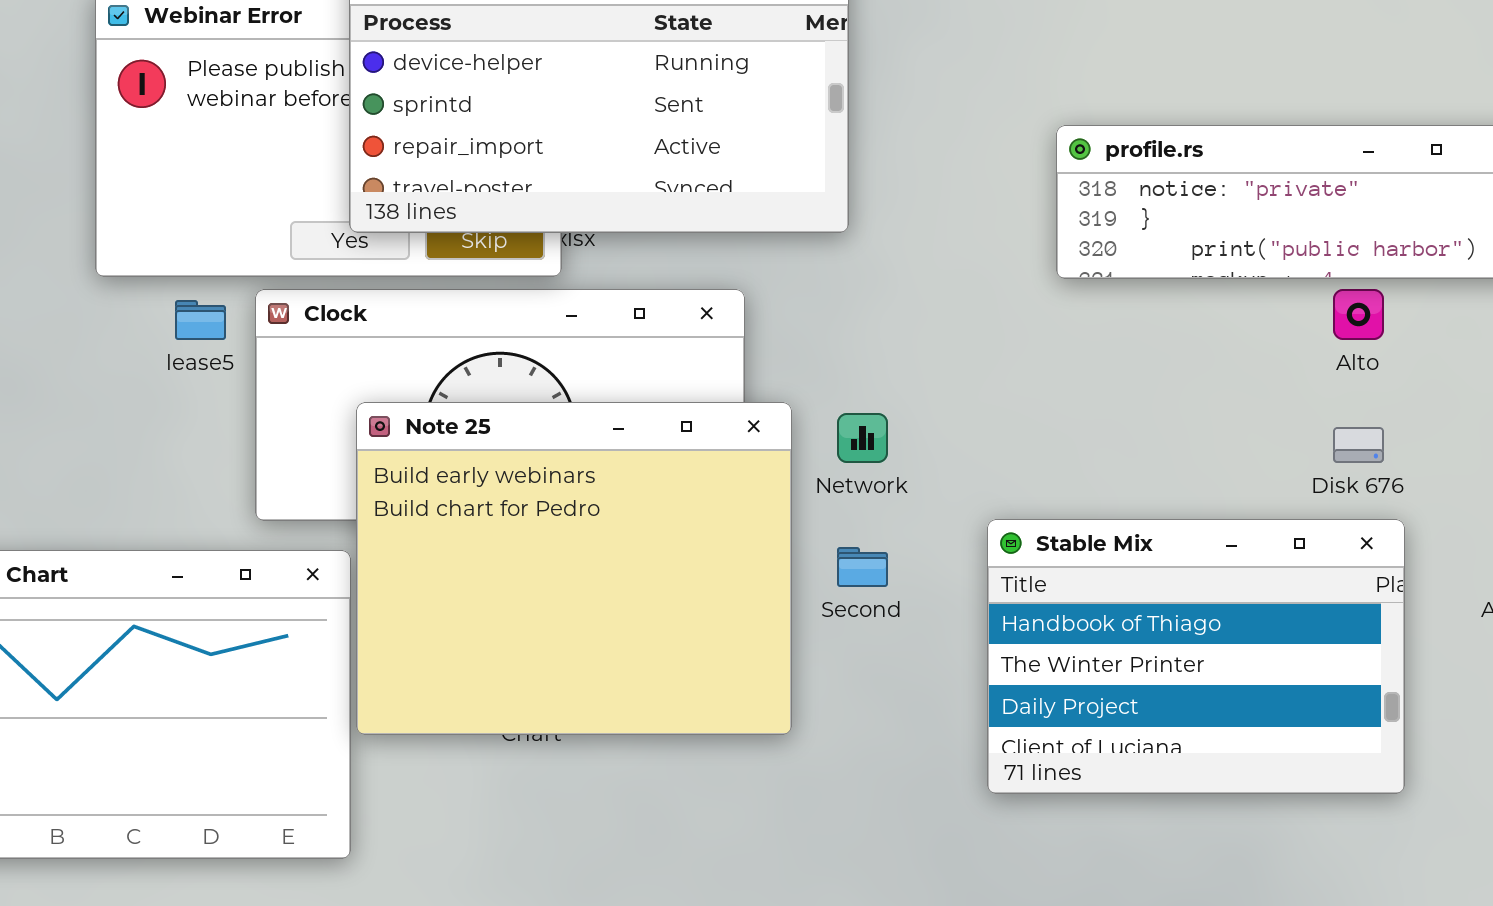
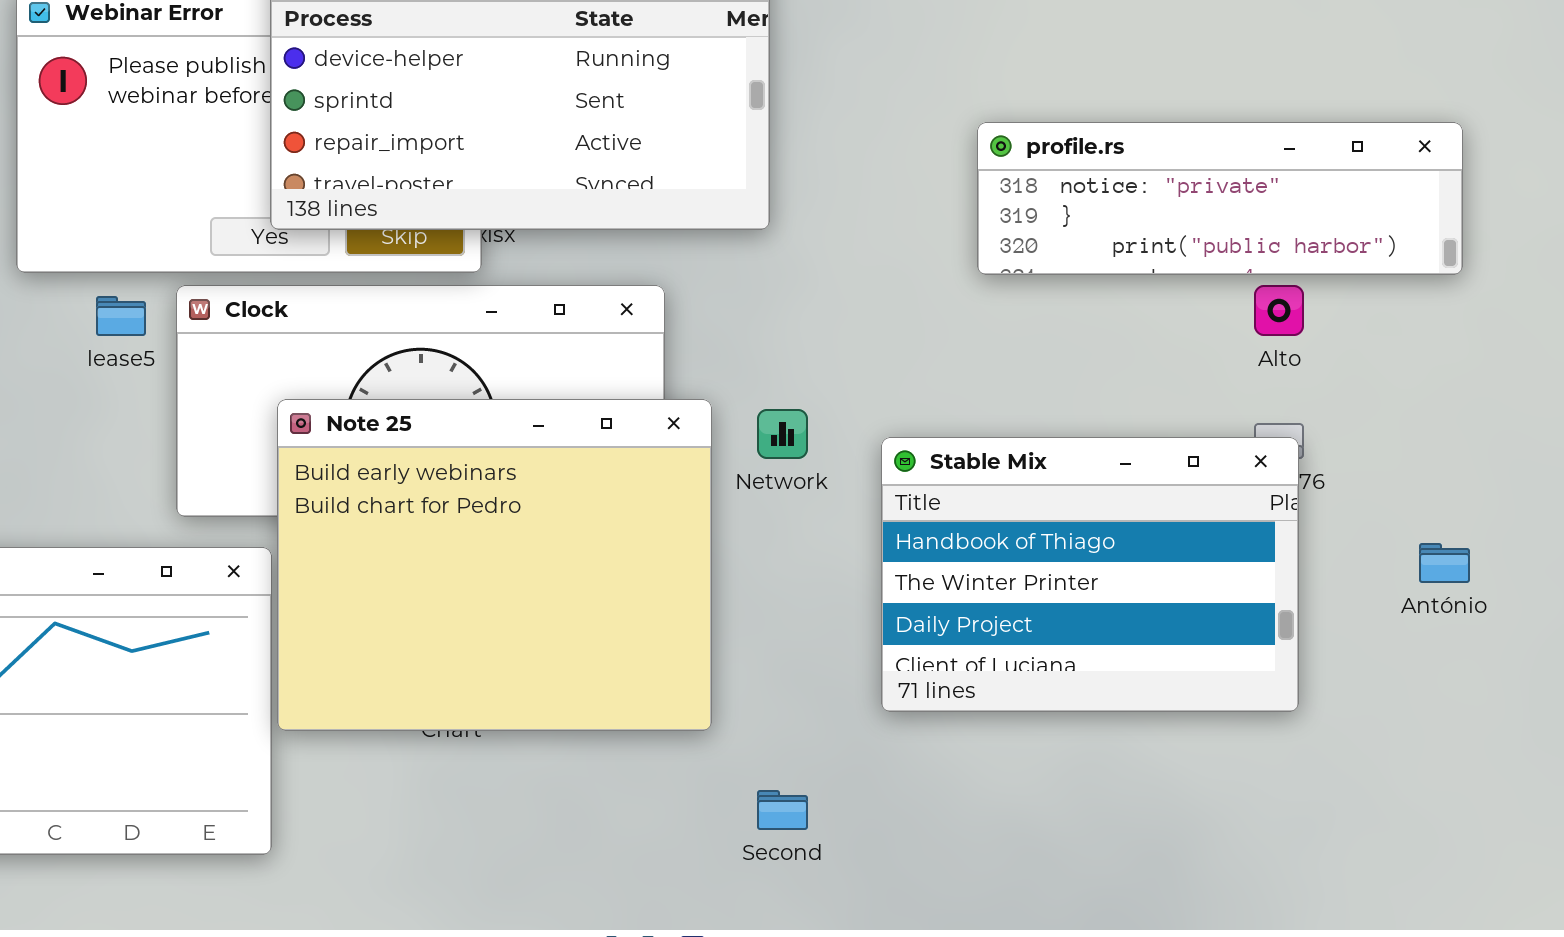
Stable Mix: [987,519,1405,794] -> [881,437,1299,712], moved
Second: [837,547,888,587] -> [757,790,808,830], moved

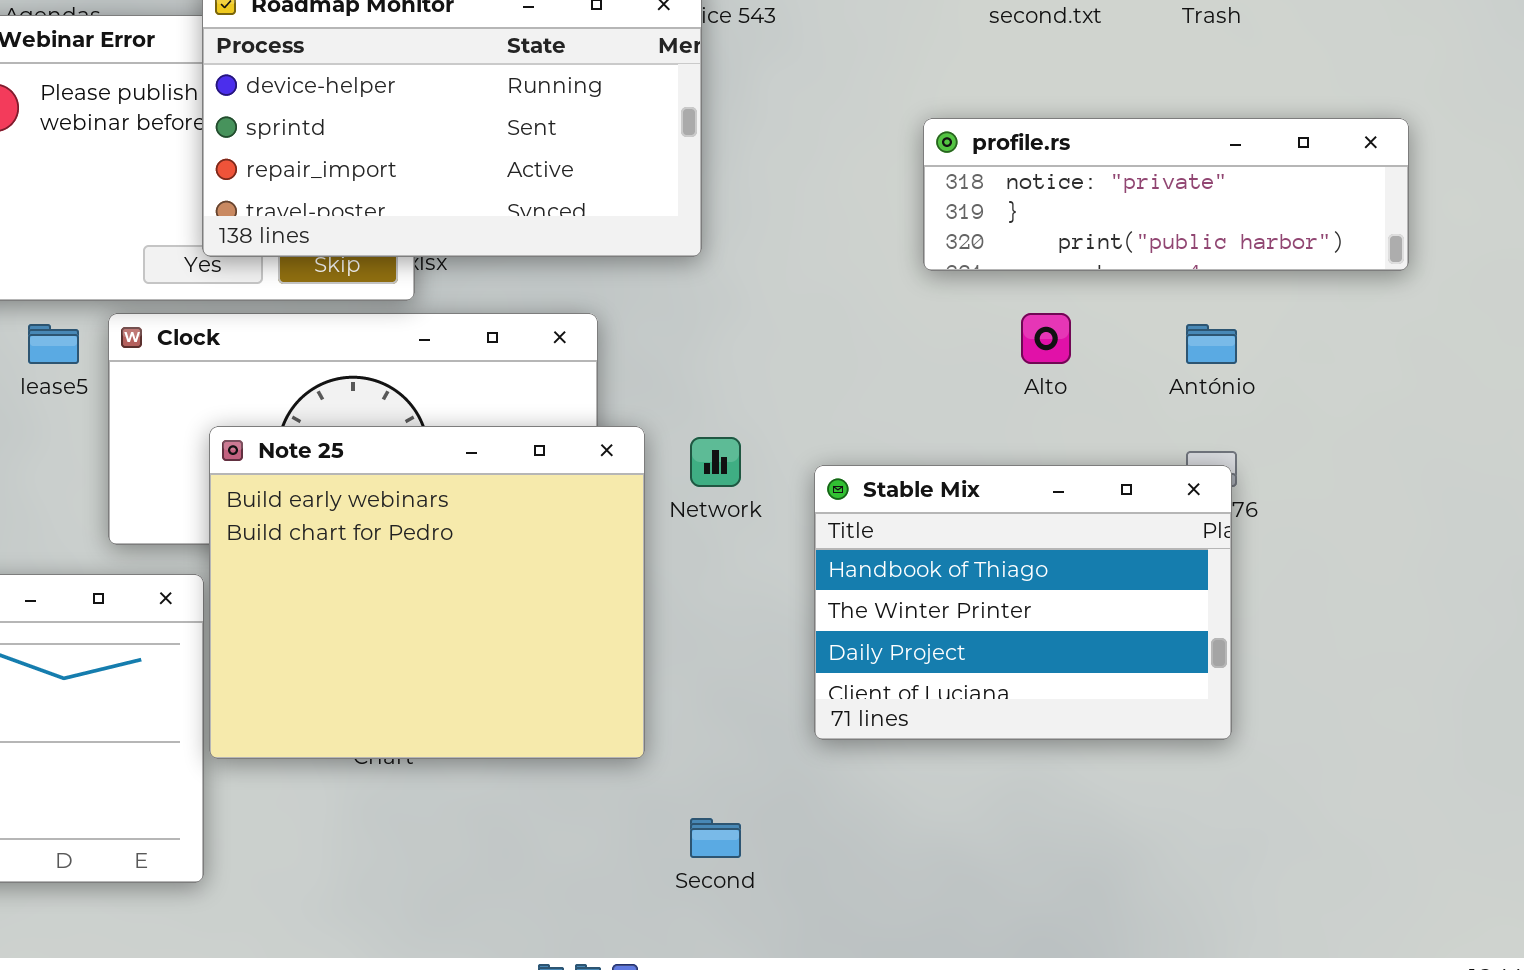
profile.rs: [977,122,1463,275] -> [923,118,1409,271], moved
Alto: [1254,285,1304,336] -> [1021,313,1071,364], moved
António: [1419,543,1470,583] -> [1186,324,1237,364], moved

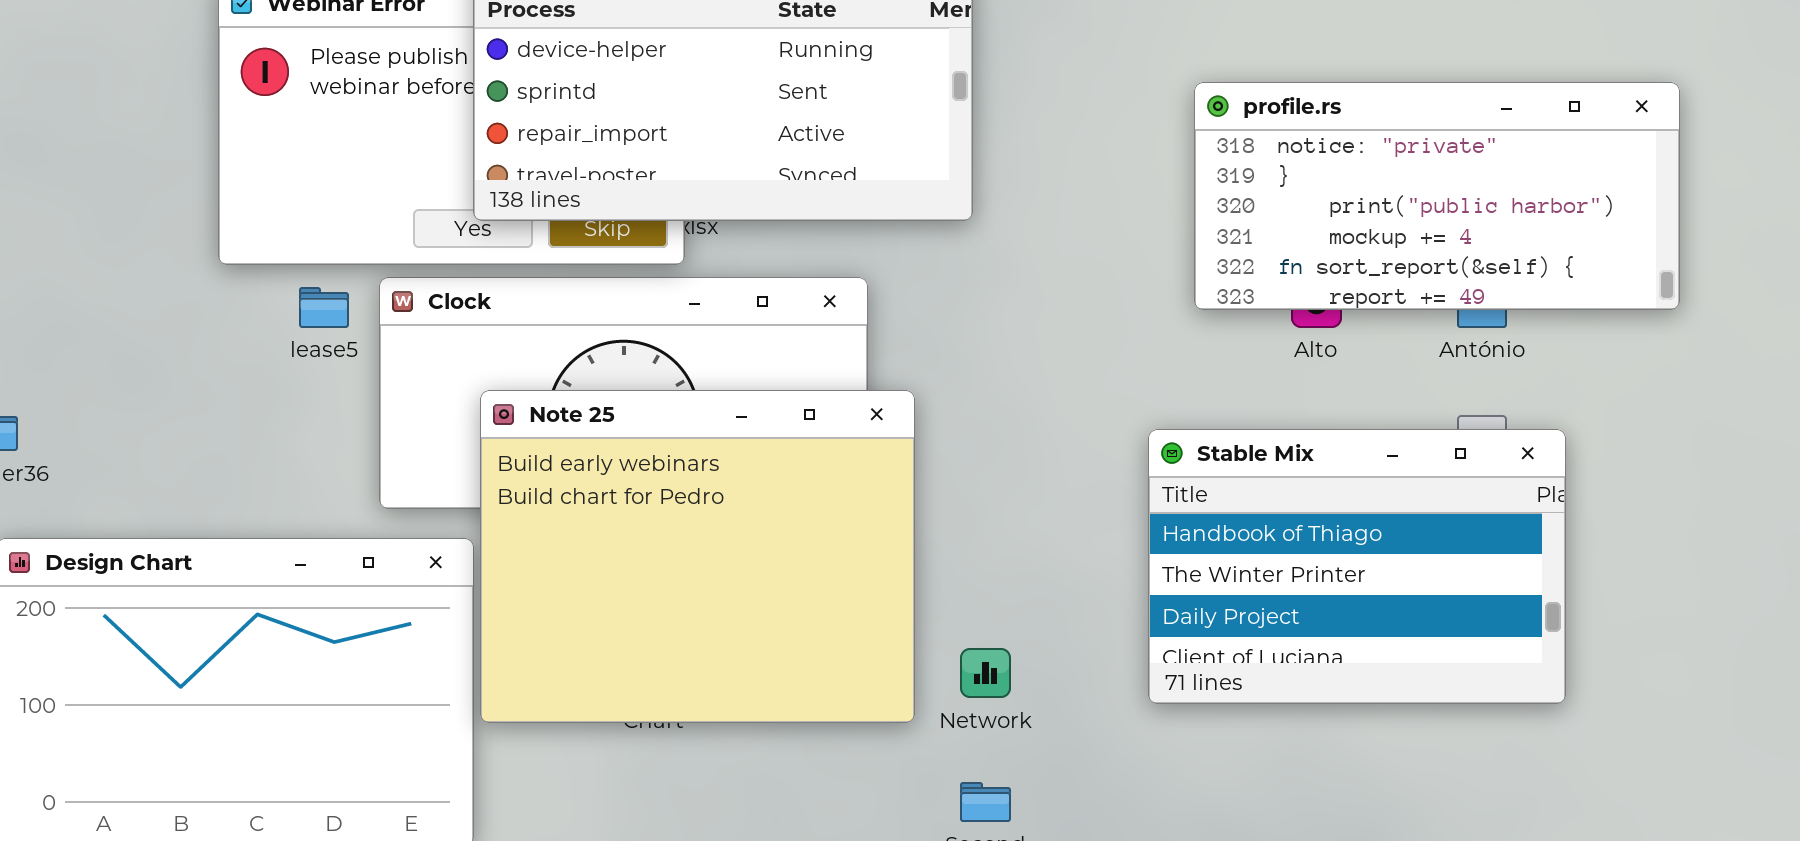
profile.rs: [923,118,1409,271] -> [1194,82,1680,310], resized
Network: [690,437,741,487] -> [960,648,1011,698], moved
Stable Mix: [814,465,1232,740] -> [1148,429,1566,704], moved

